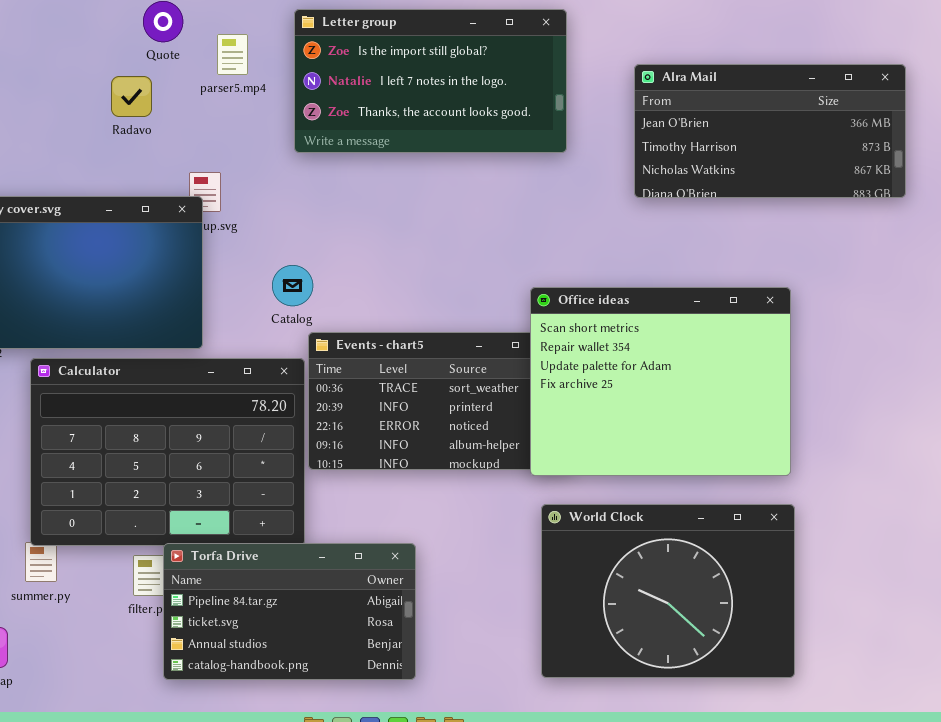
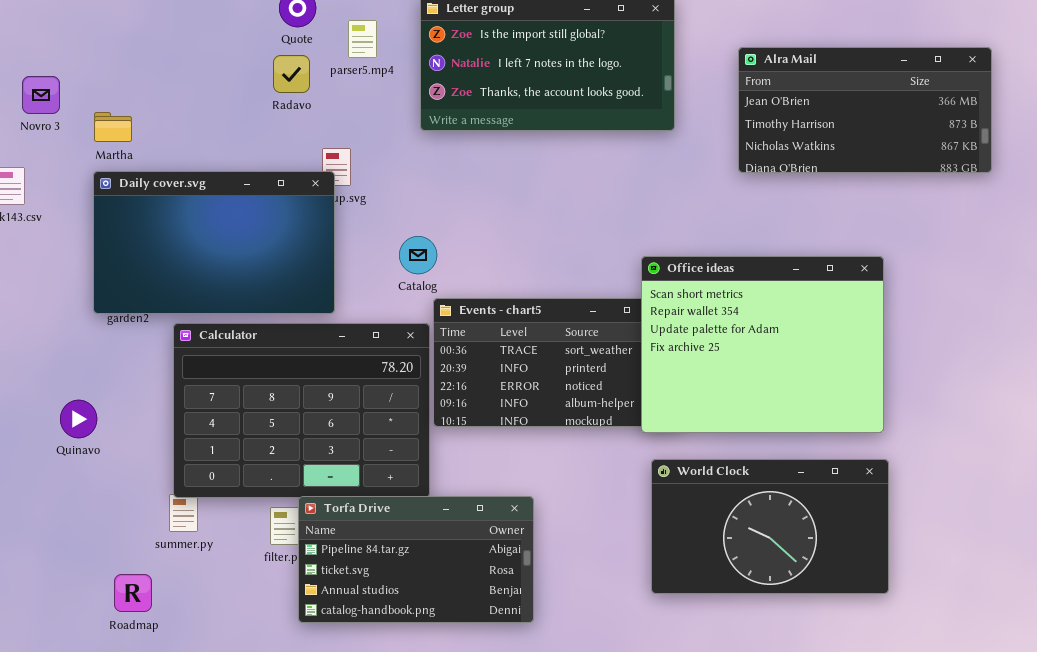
Radavo: [111,76,152,117] -> [273,55,310,93], moved
World Clock: [541,504,795,678] -> [651,459,889,594], resized

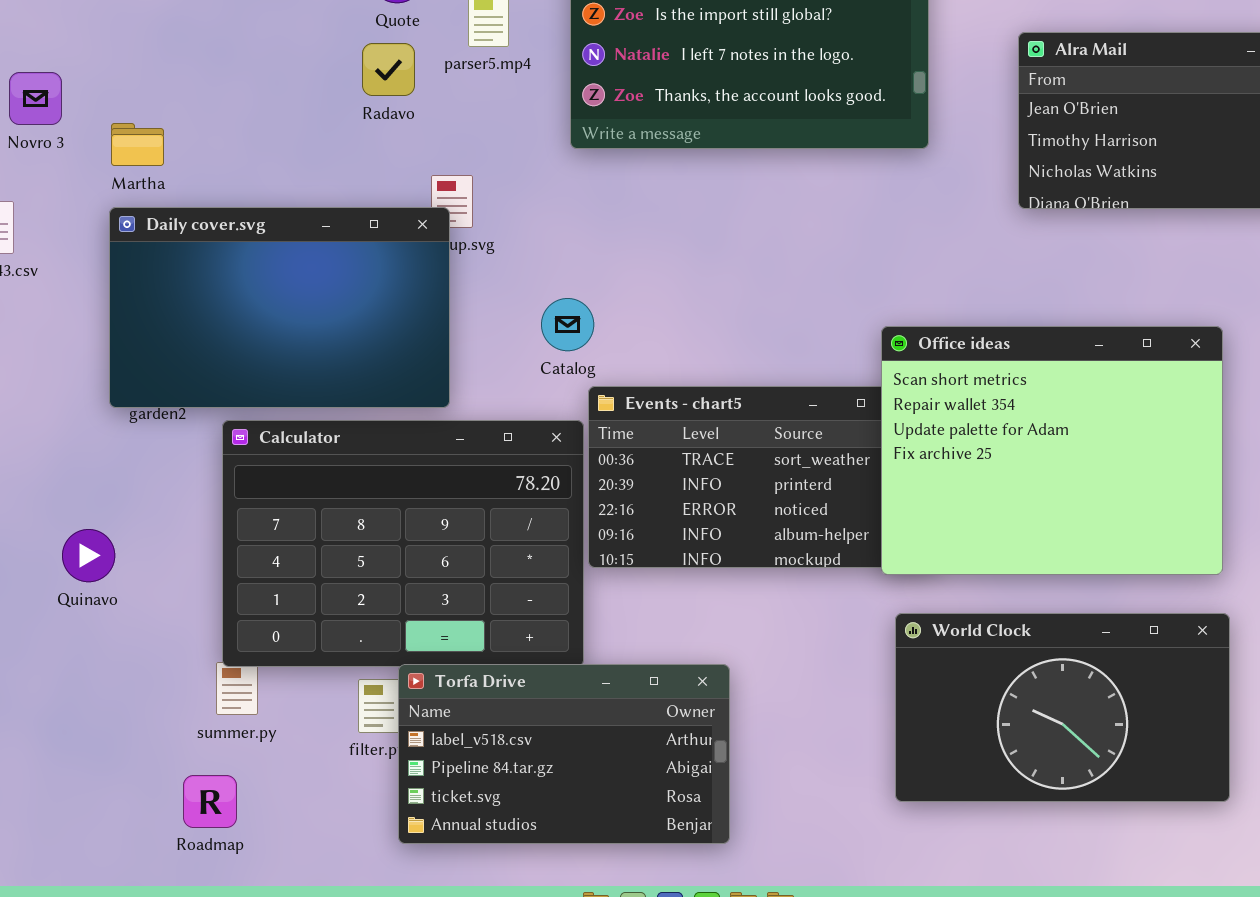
Torfa Drive: [298,496,534,623] -> [398,664,730,844], scrolled up 1 row
Roadmap: [114,574,152,612] -> [183,775,237,828], moved

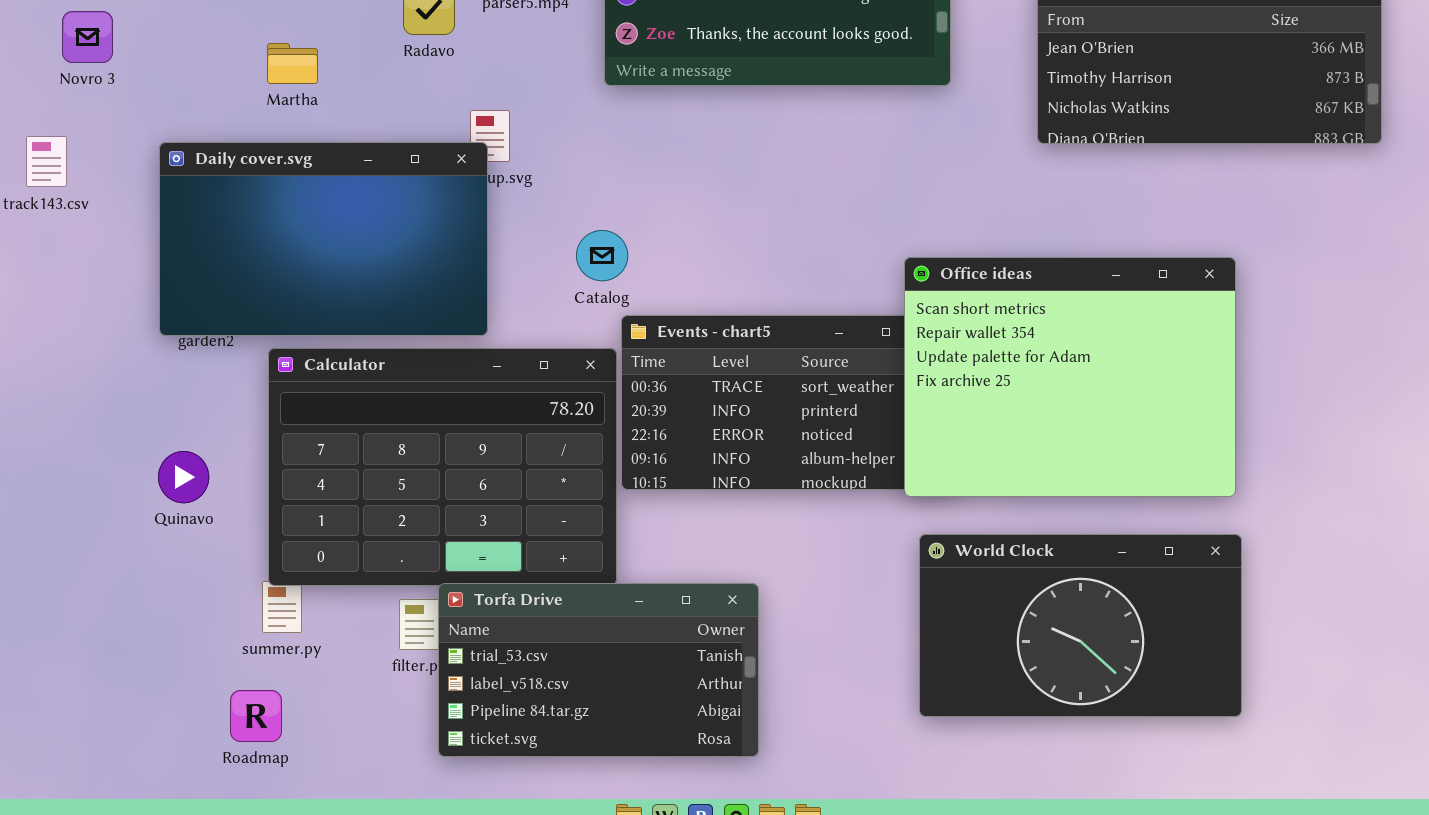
Martha: [111,123,164,166] -> [267,43,318,84], moved
Quinavo: [62,529,115,582] -> [158,451,209,503], moved
Torfa Drive: [398,664,730,844] -> [438,583,759,757], scrolled up 1 row

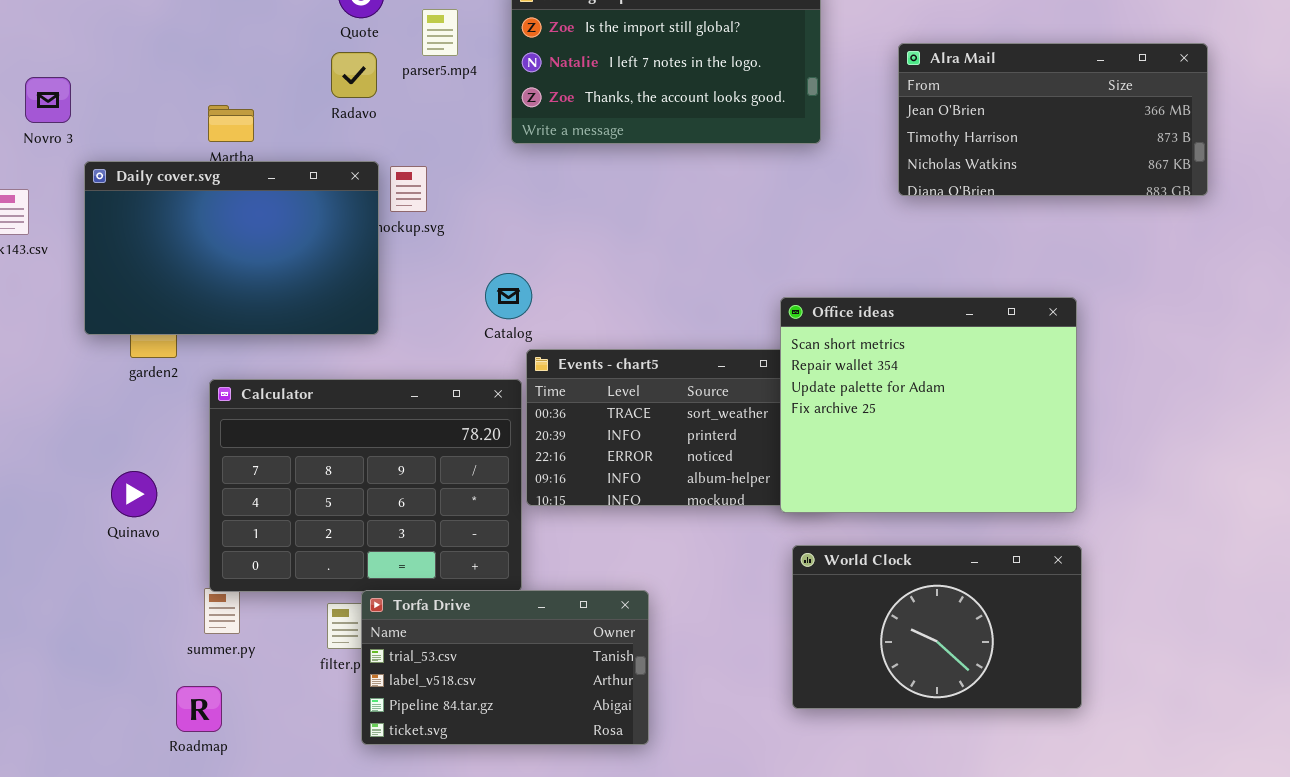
Daily cover.svg: [159,142,488,336] -> [84,161,379,335], moved

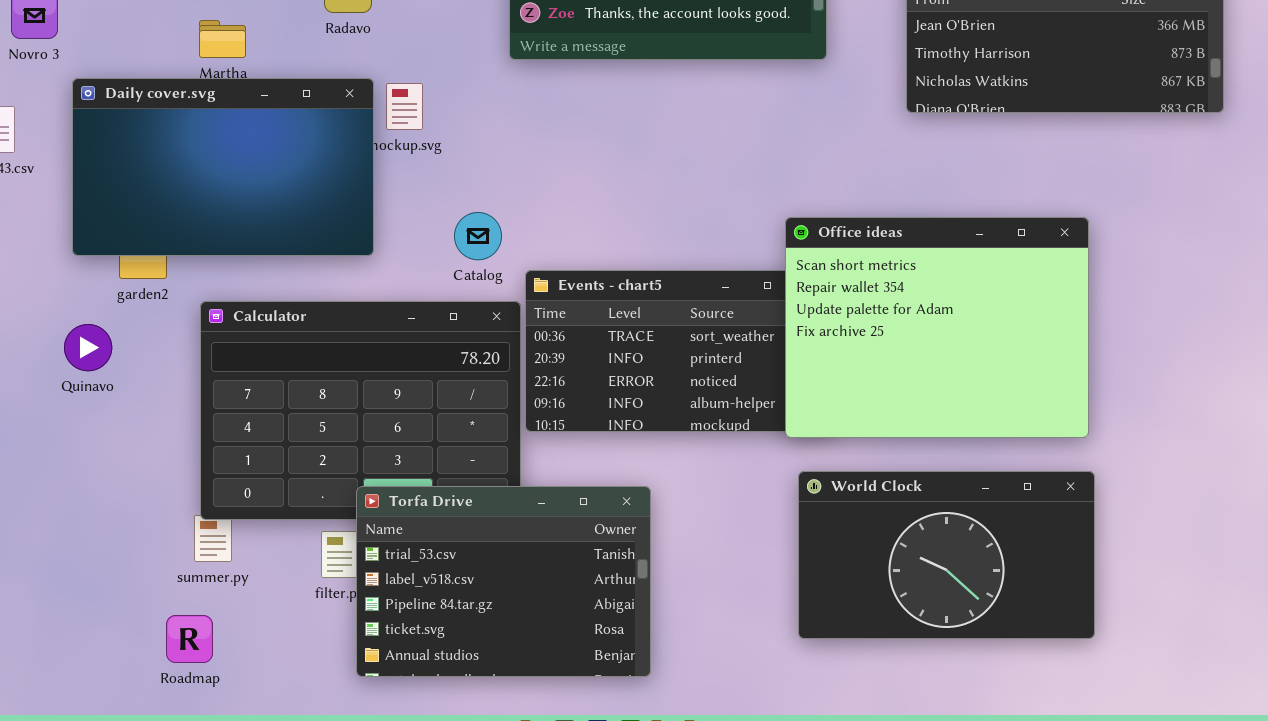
Catalog: [485,273,532,319] -> [454,212,502,260], moved
Quinavo: [111,471,157,517] -> [64,324,112,371], moved
Torfa Drive: [361,590,649,745] -> [356,486,651,677], resized

